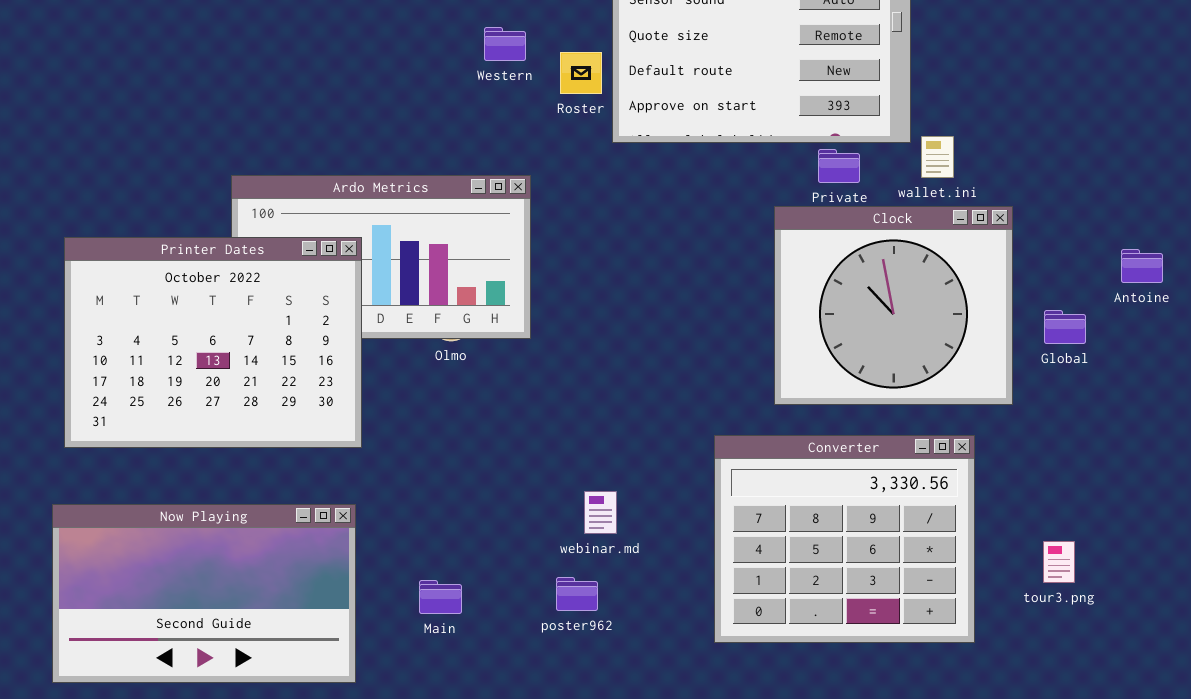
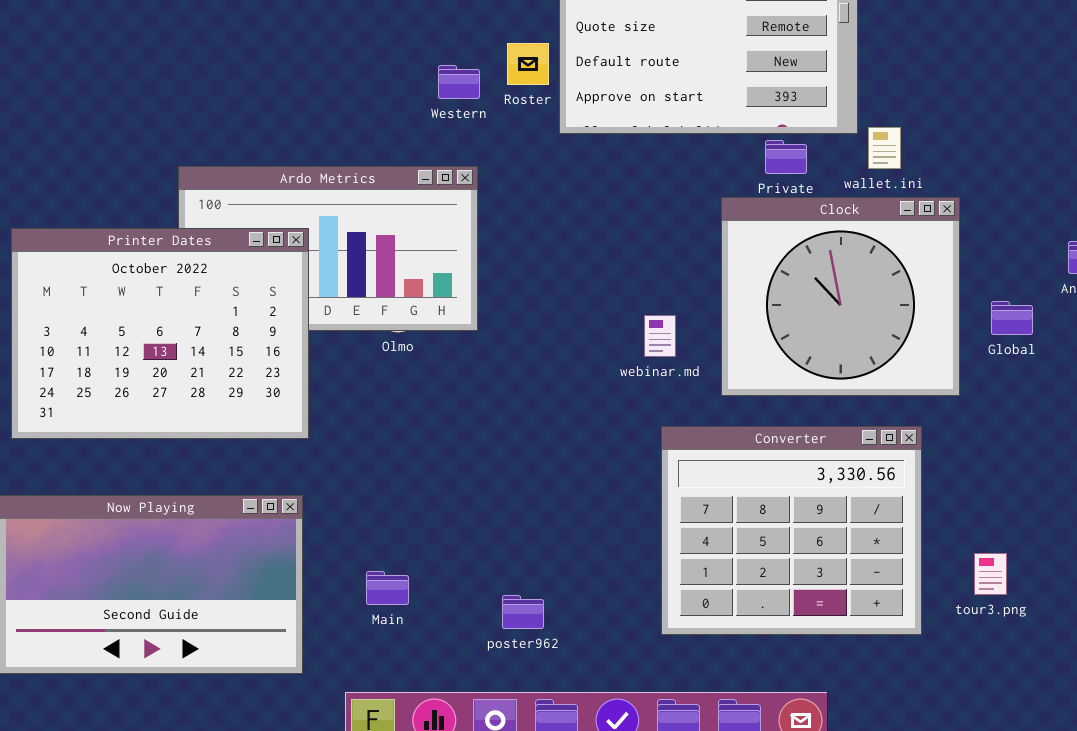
Western: [484,27,526,61] -> [438,65,480,99], moved
webinar.md: [584,491,617,534] -> [644,315,676,357], moved
tour3.png: [1043,541,1075,583] -> [974,553,1007,595], moved
poster962: [556,577,598,611] -> [502,595,544,629], moved

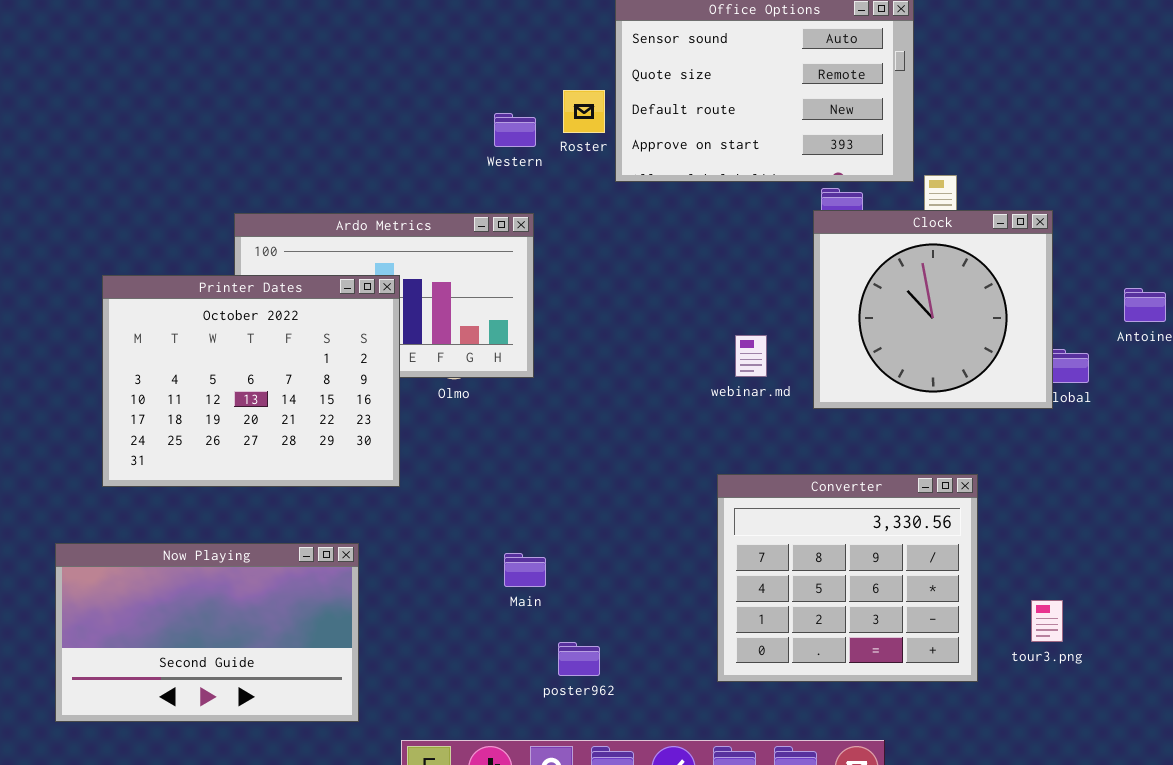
Clock: [721,197,960,396] -> [813,210,1053,409], moved
Printer Dates: [11,228,309,439] -> [102,275,400,487], moved
webinar.md: [644,315,676,357] -> [735,335,767,377], moved
Main: [366,571,409,605] -> [504,553,546,587], moved

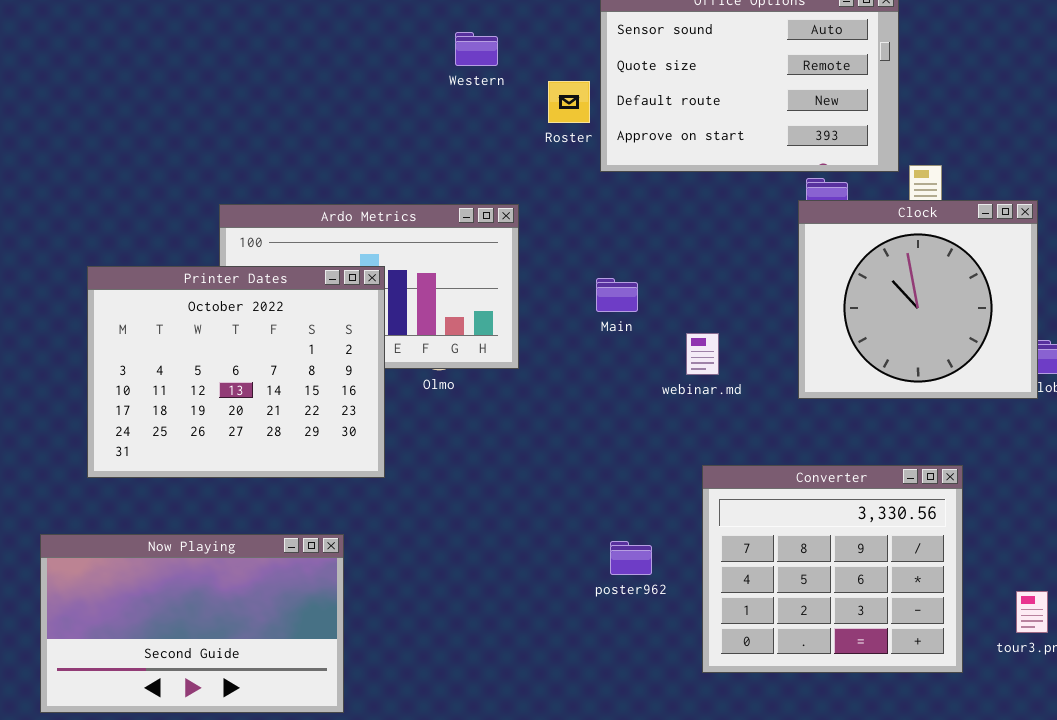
Western: [494,113,536,147] -> [455,32,498,66], moved
webinar.md: [735,335,767,377] -> [686,333,719,375], moved
Main: [504,553,546,587] -> [596,278,638,312], moved
poster962: [558,642,600,676] -> [610,541,652,575], moved

